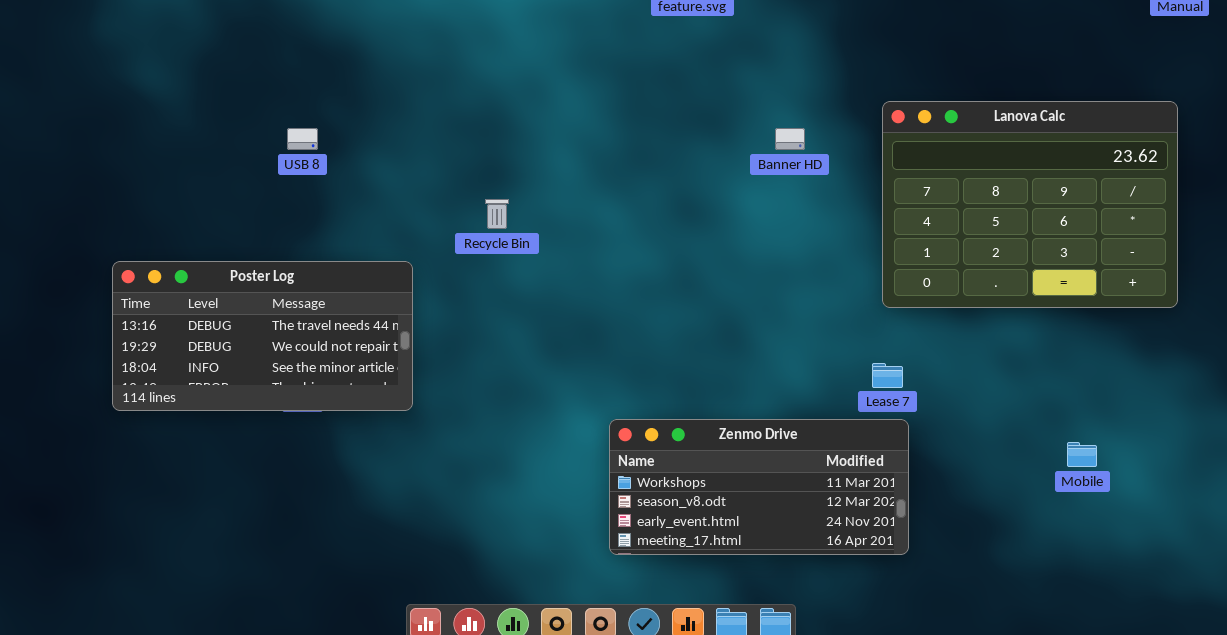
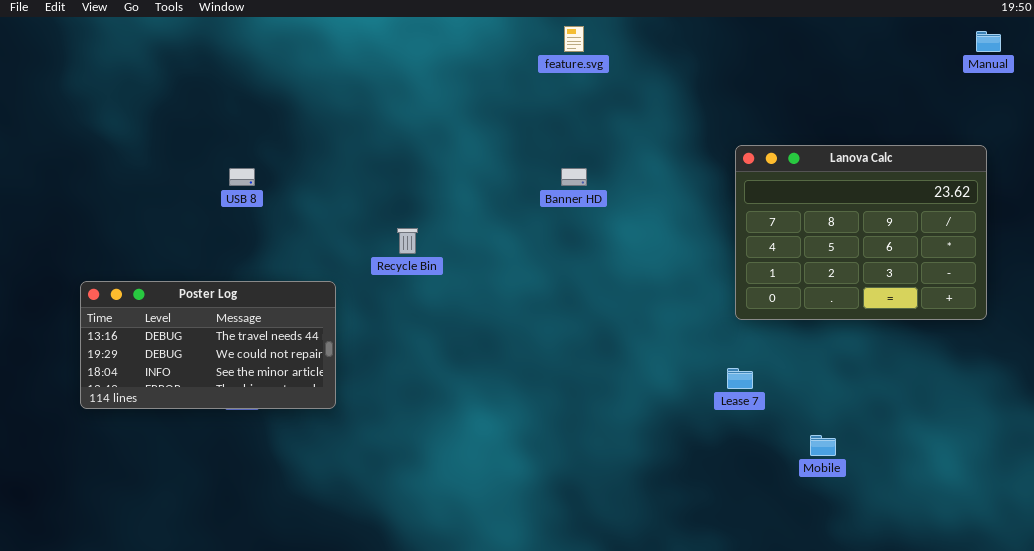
Banner HD: [775,128,805,150] -> [561,168,587,186], moved
Zenmo Drive: [609,419,909,555] -> none, closed
Mobile: [1067,442,1097,467] -> [810,435,836,456], moved

